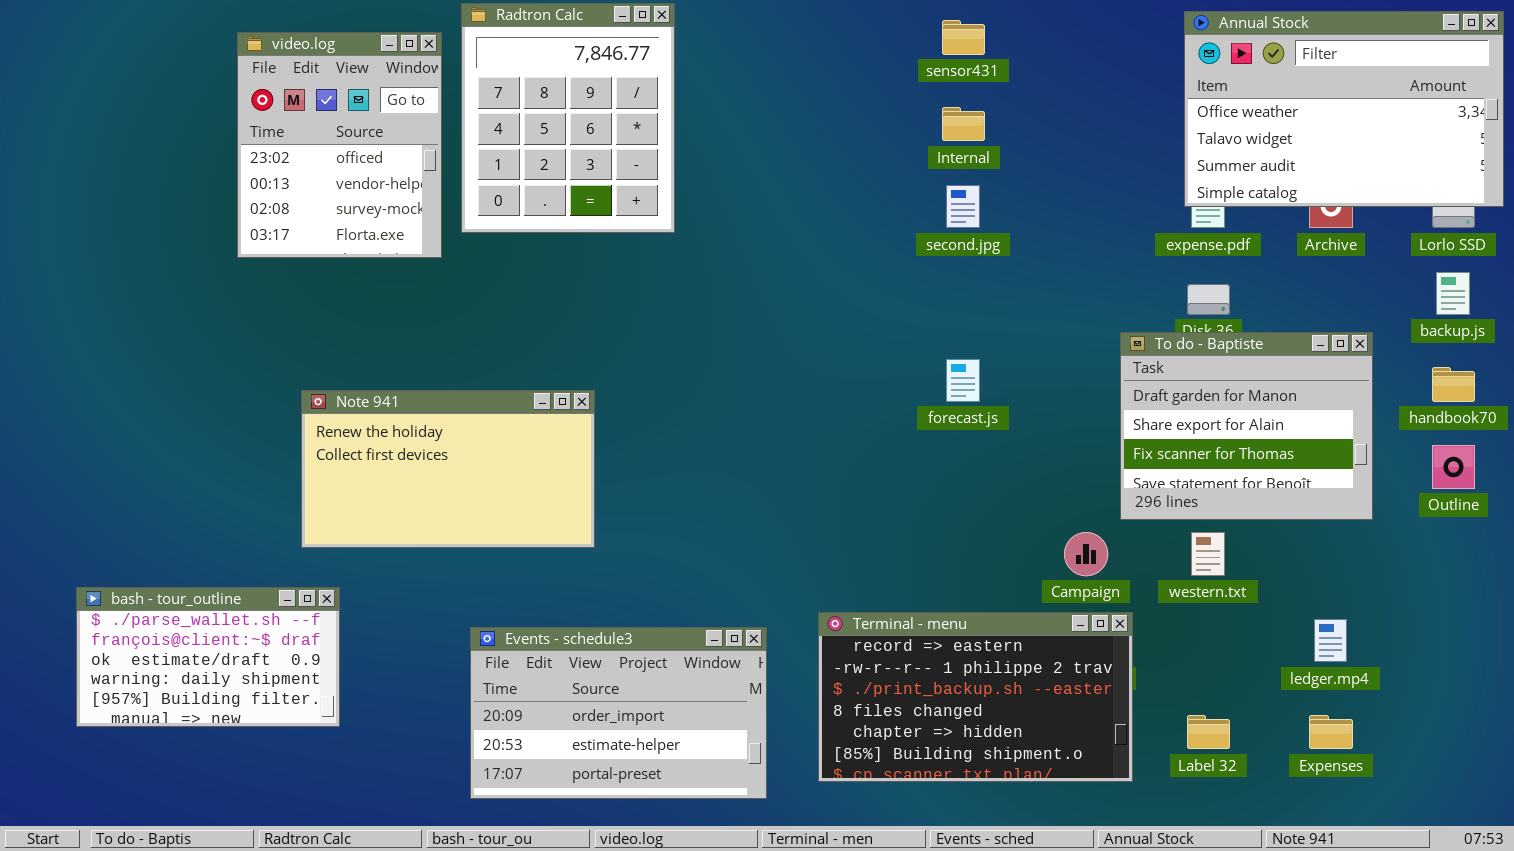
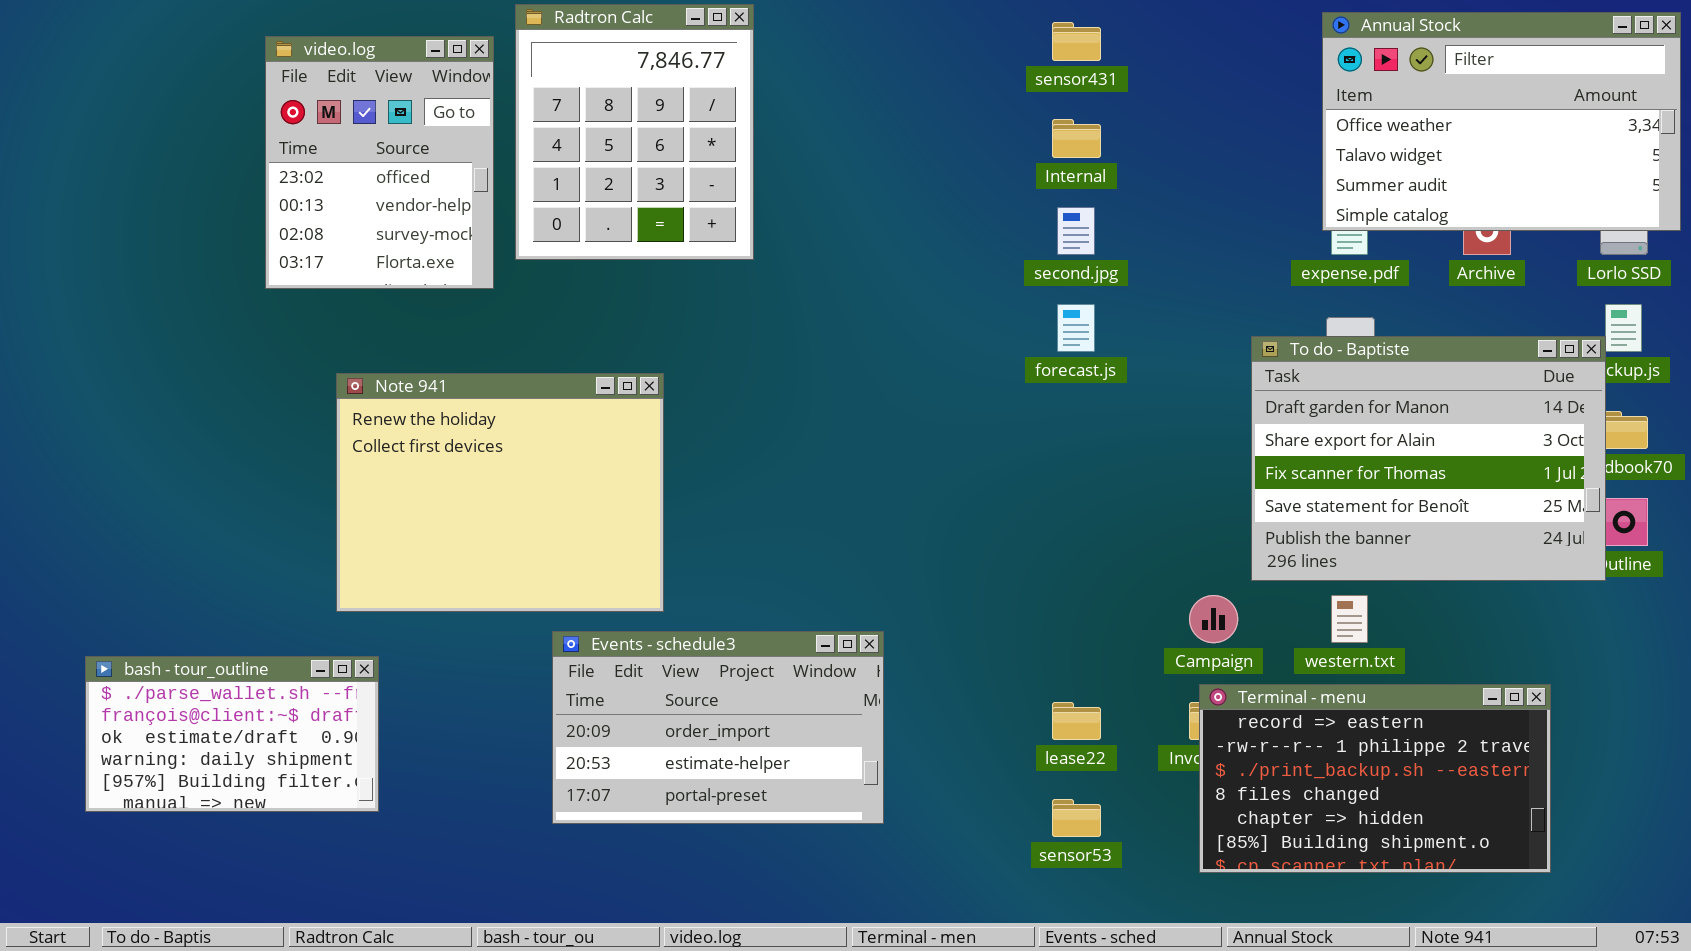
To do - Baptiste: [1120,332,1373,520] -> [1251,336,1606,581], resized
forecast.js: [946,359,980,402] -> [1057,304,1095,352], moved
Note 941: [301,390,595,548] -> [336,373,664,612], resized
Terminal - menu: [818,612,1133,782] -> [1199,684,1551,873], moved
Events - schedule3: [470,627,767,799] -> [552,631,884,824], moved

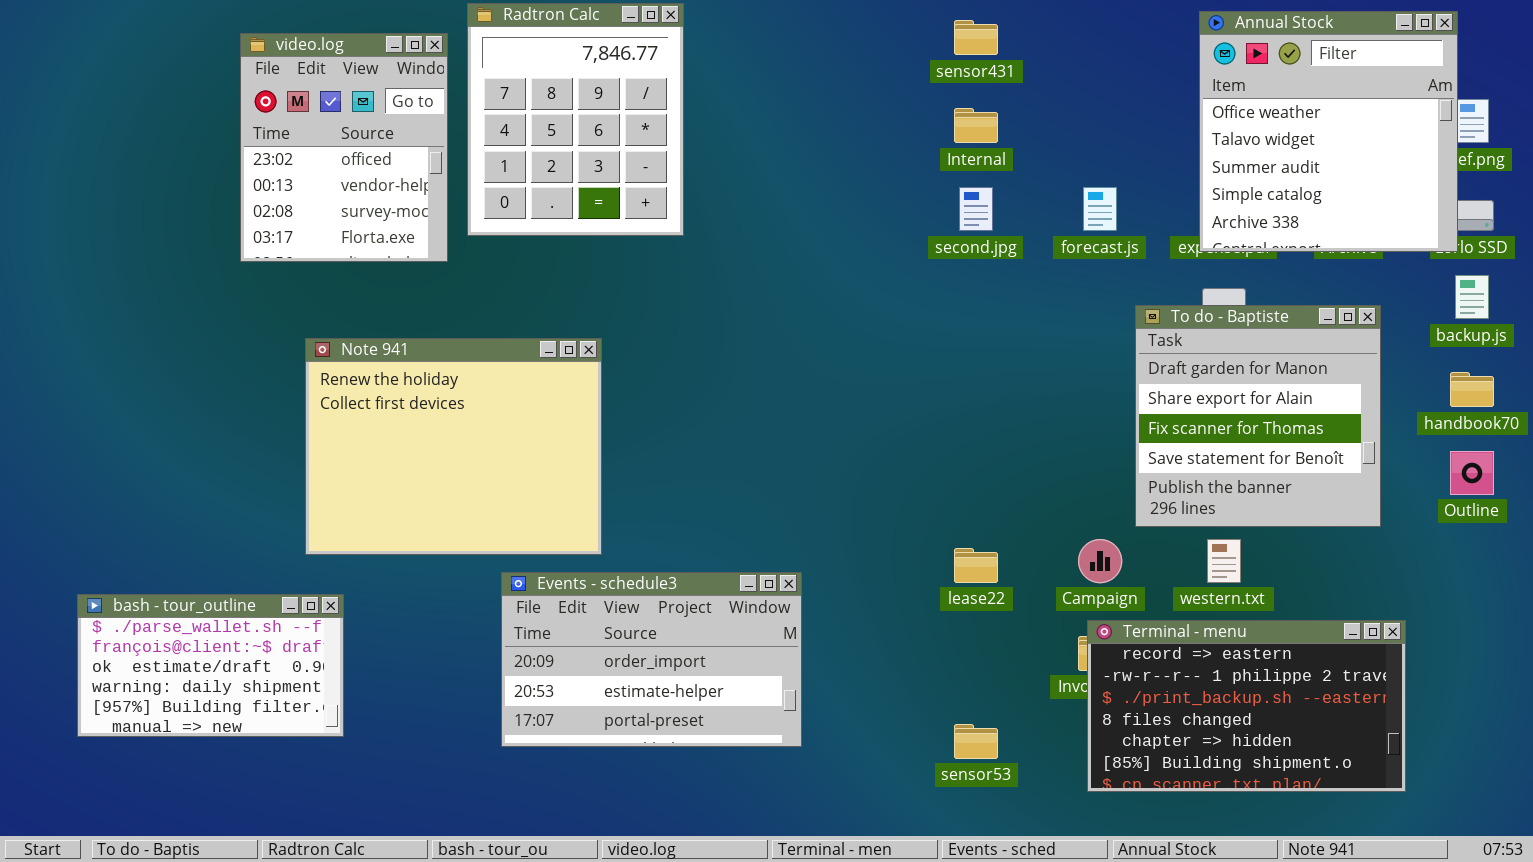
Annual Stock: [1322,12,1681,231] -> [1199,11,1458,252], resized
forecast.js: [1057,304,1095,352] -> [1083,187,1117,231], moved
To do - Baptiste: [1251,336,1606,581] -> [1135,305,1381,527], resized
lease22: [1052,702,1101,740] -> [954,548,998,583], moved

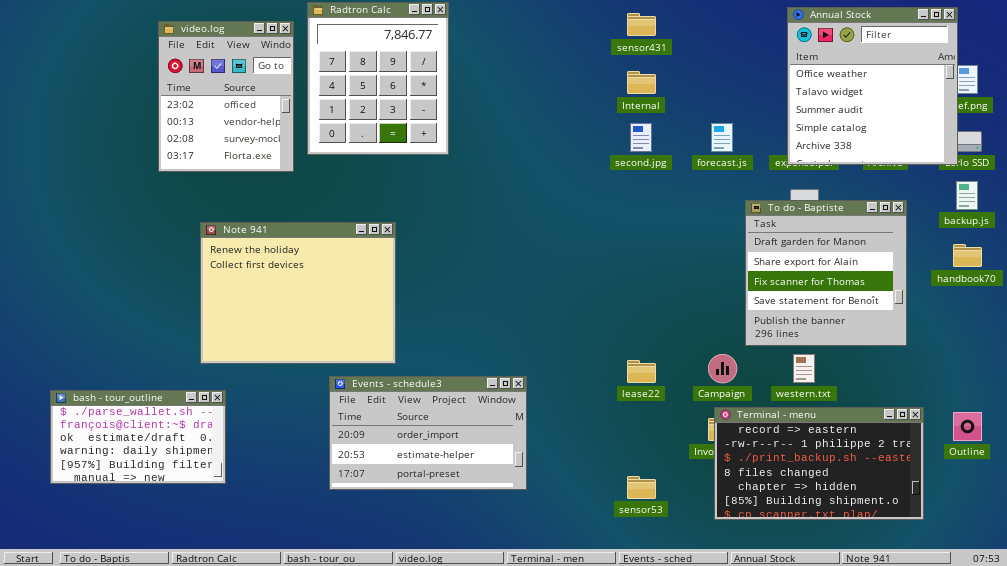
Outline: [1450,451,1494,495] -> [953,412,982,441], moved

